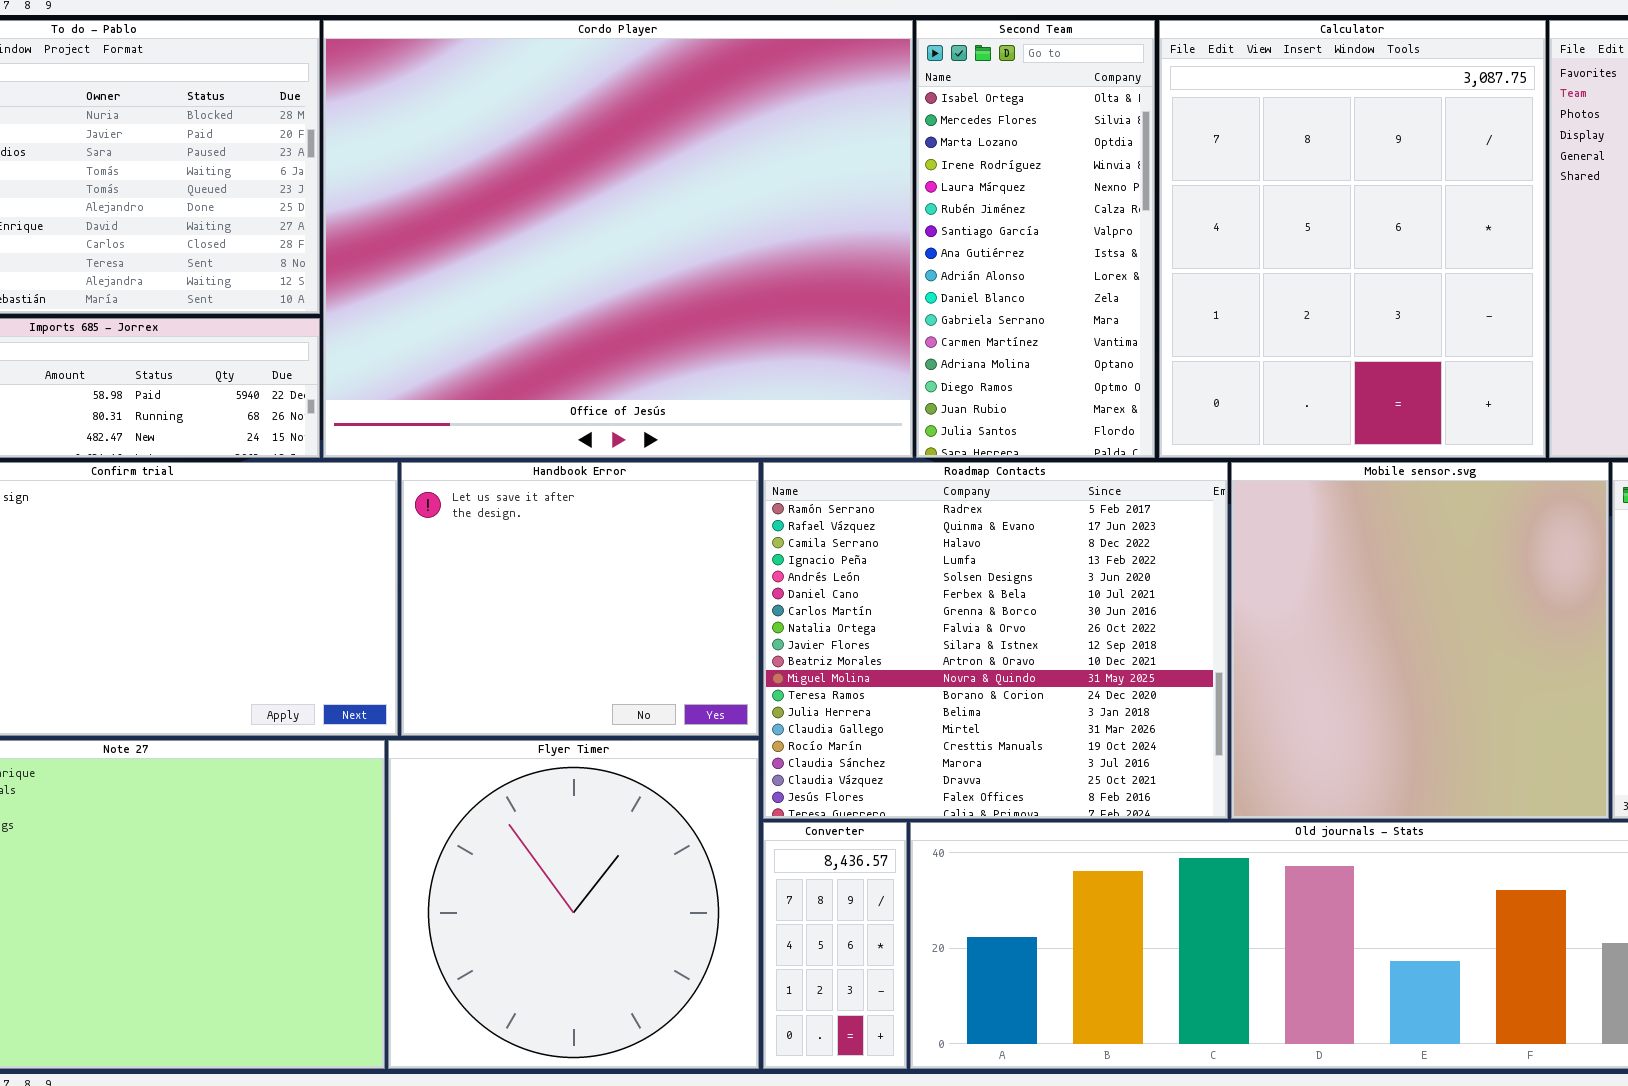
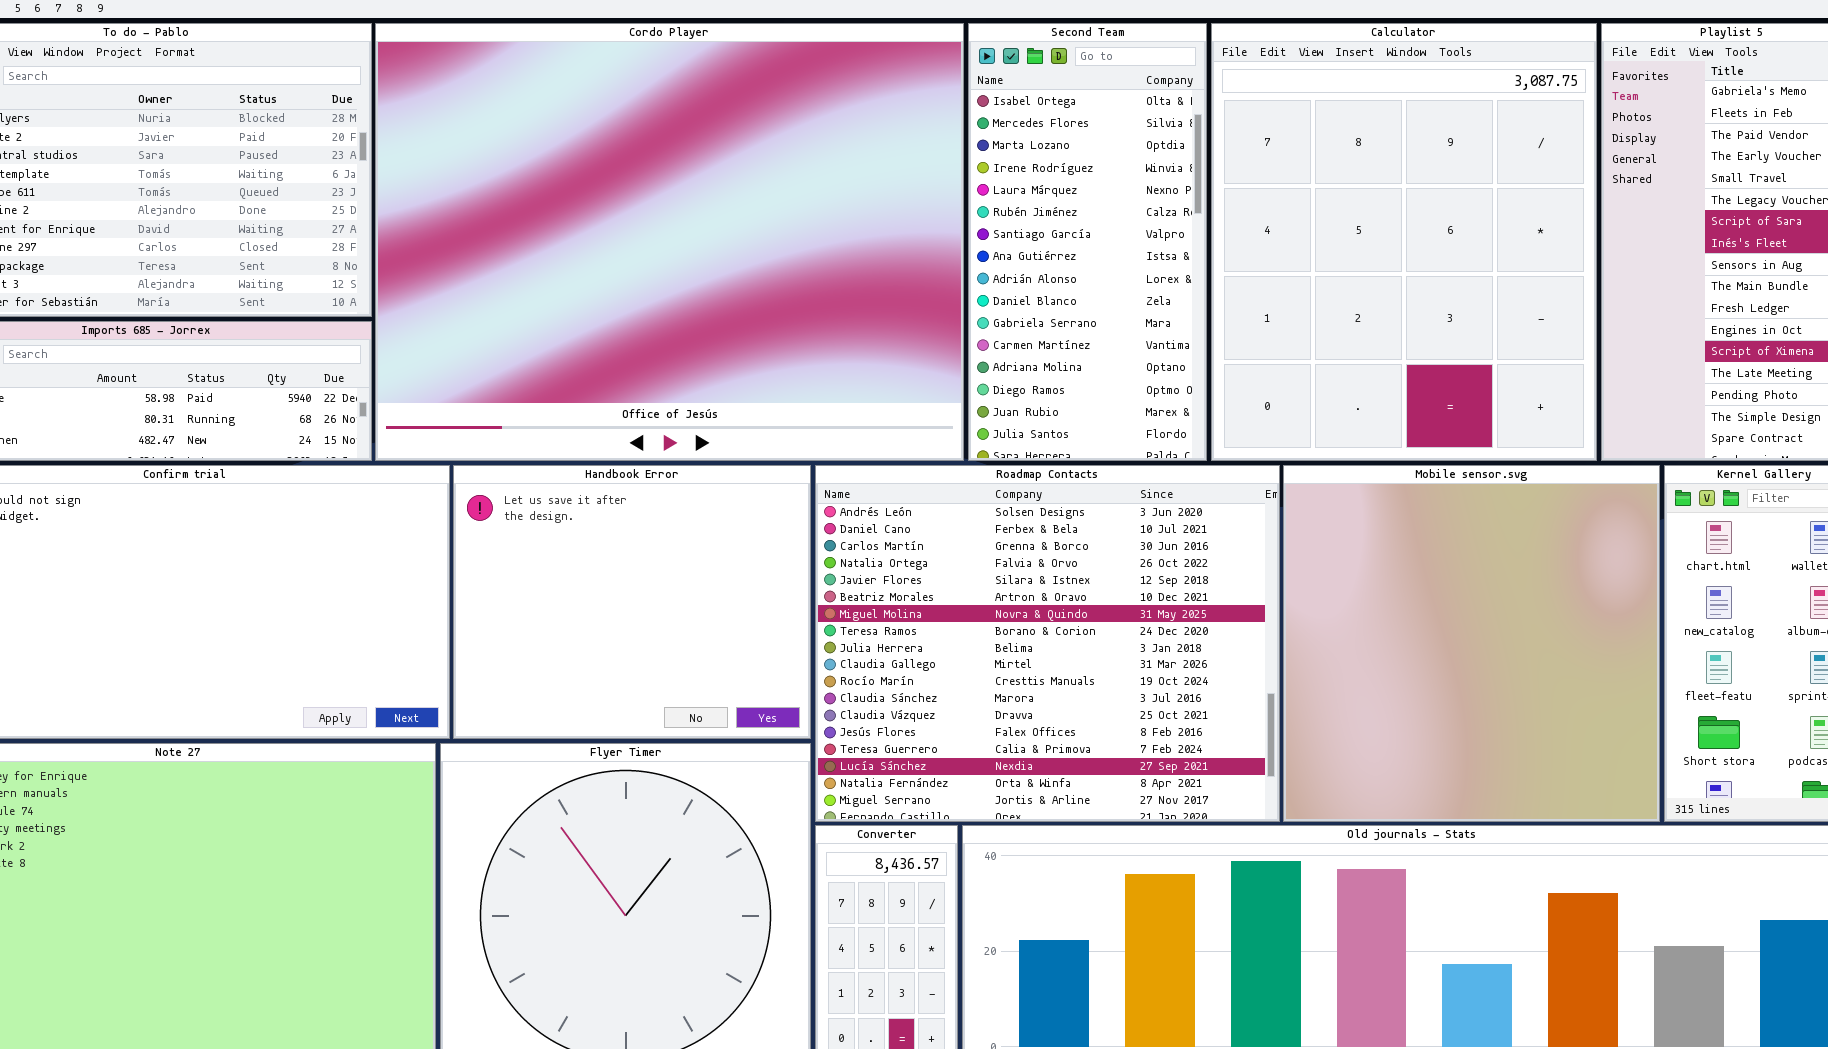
Roadmap Contacts: [763,462,1228,819] -> [815,465,1280,822], scrolled down 4 rows

